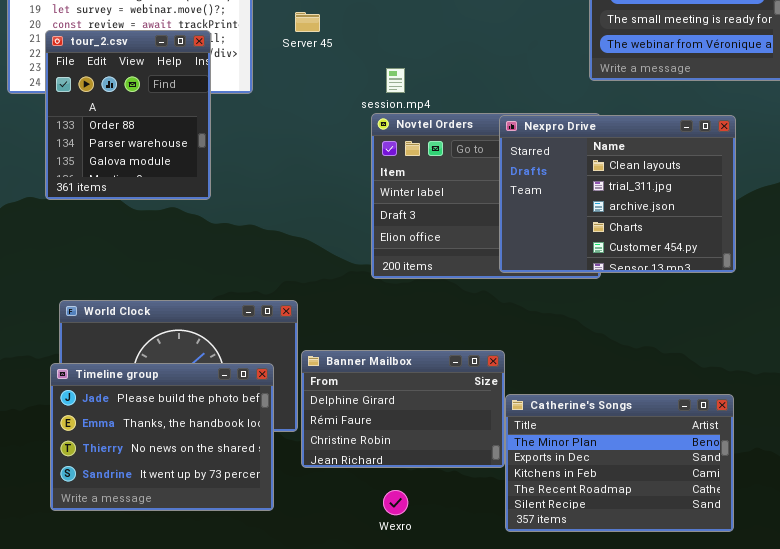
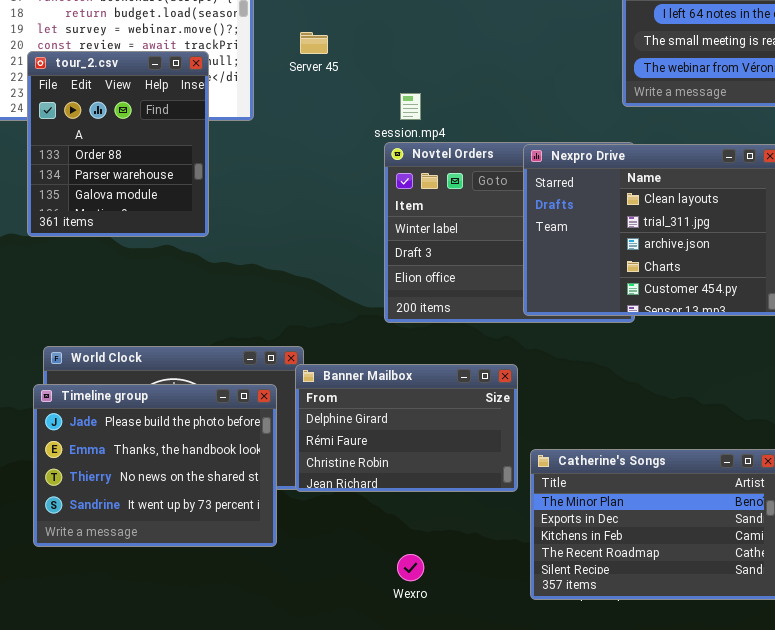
Banner Mailbox: [301,350,505,468] -> [295,364,518,492], moved
Timeline group: [50,363,274,511] -> [33,384,277,547], moved

